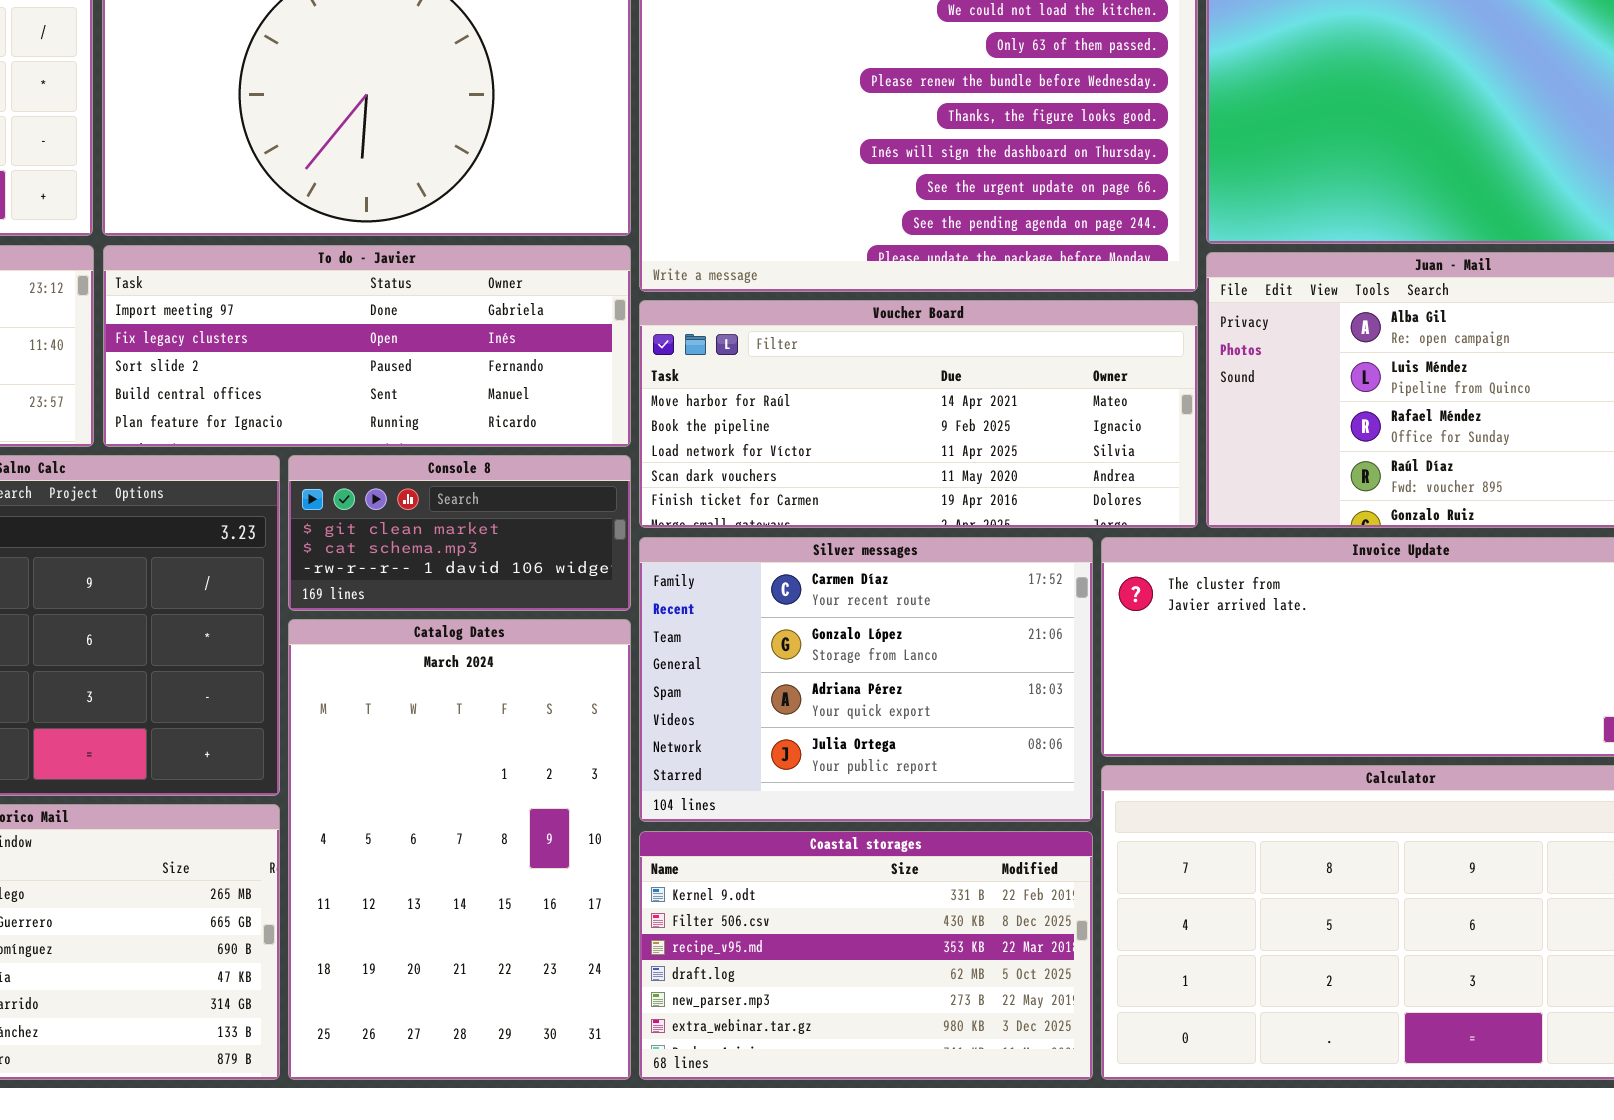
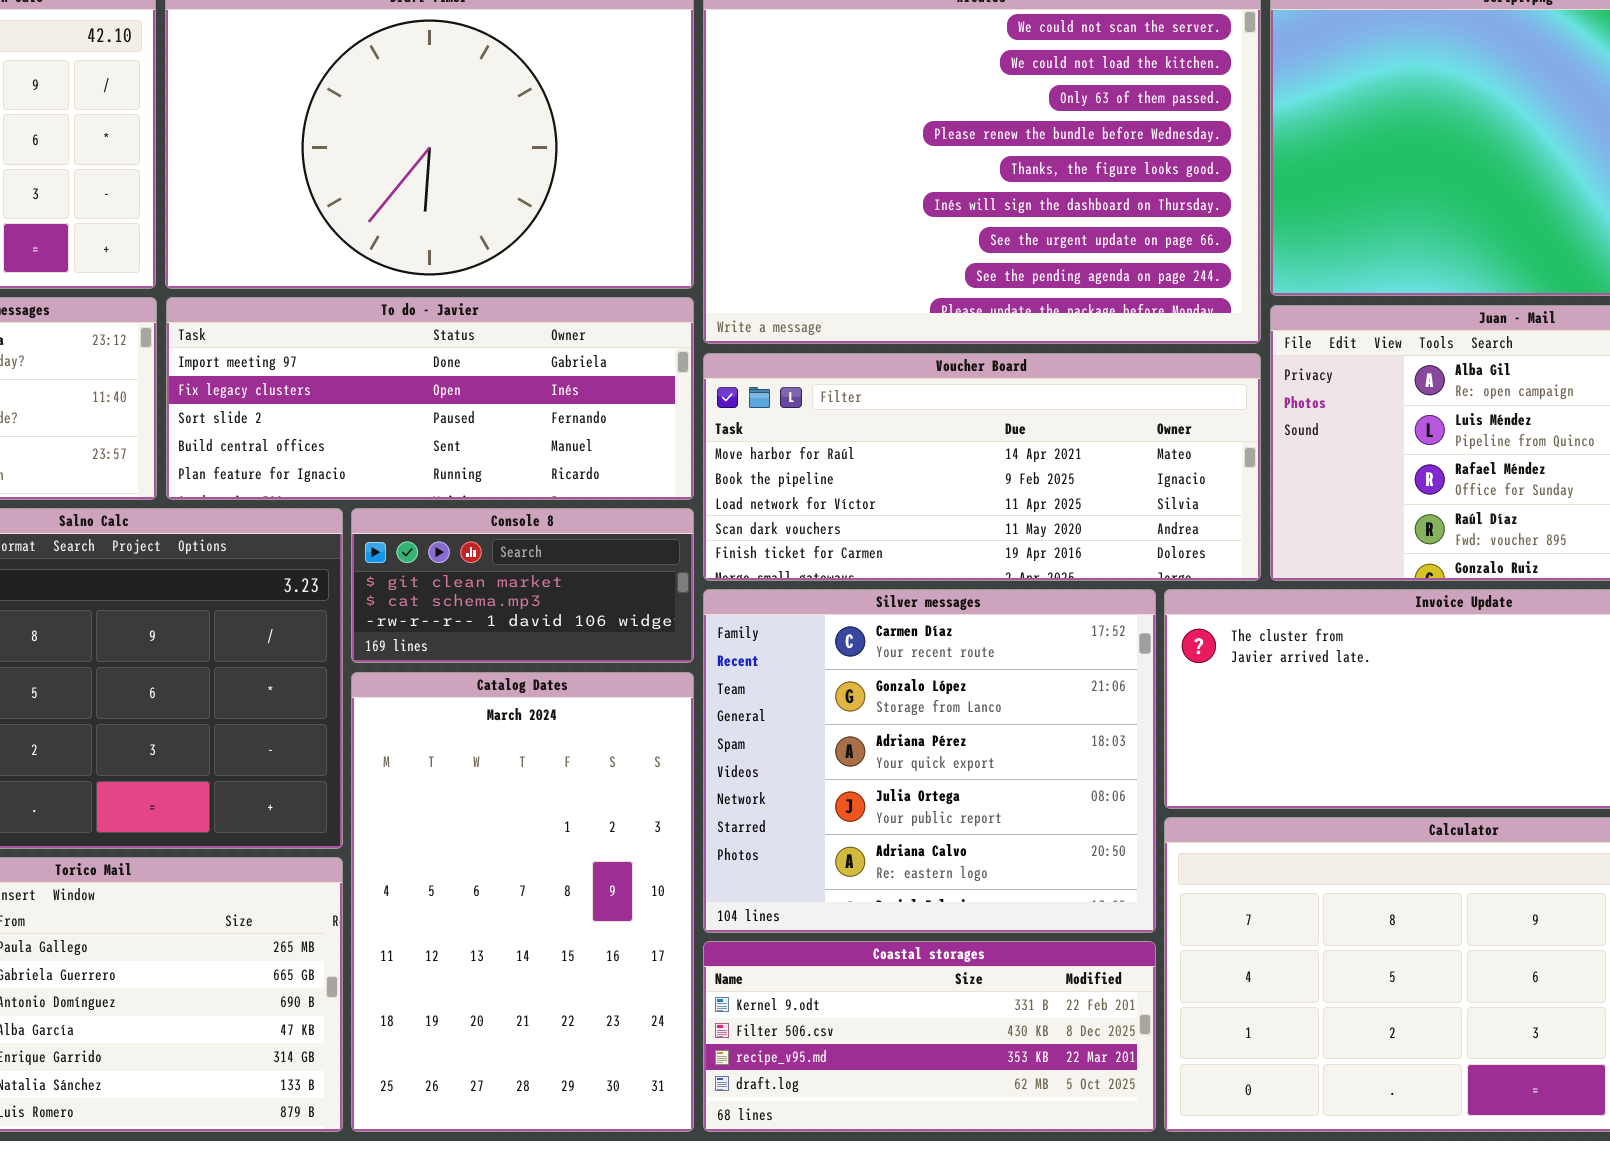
Silver messages: [639,537,1093,822] -> [703,589,1156,933], resized
Coastal storages: [639,831,1093,1080] -> [703,941,1156,1132], resized

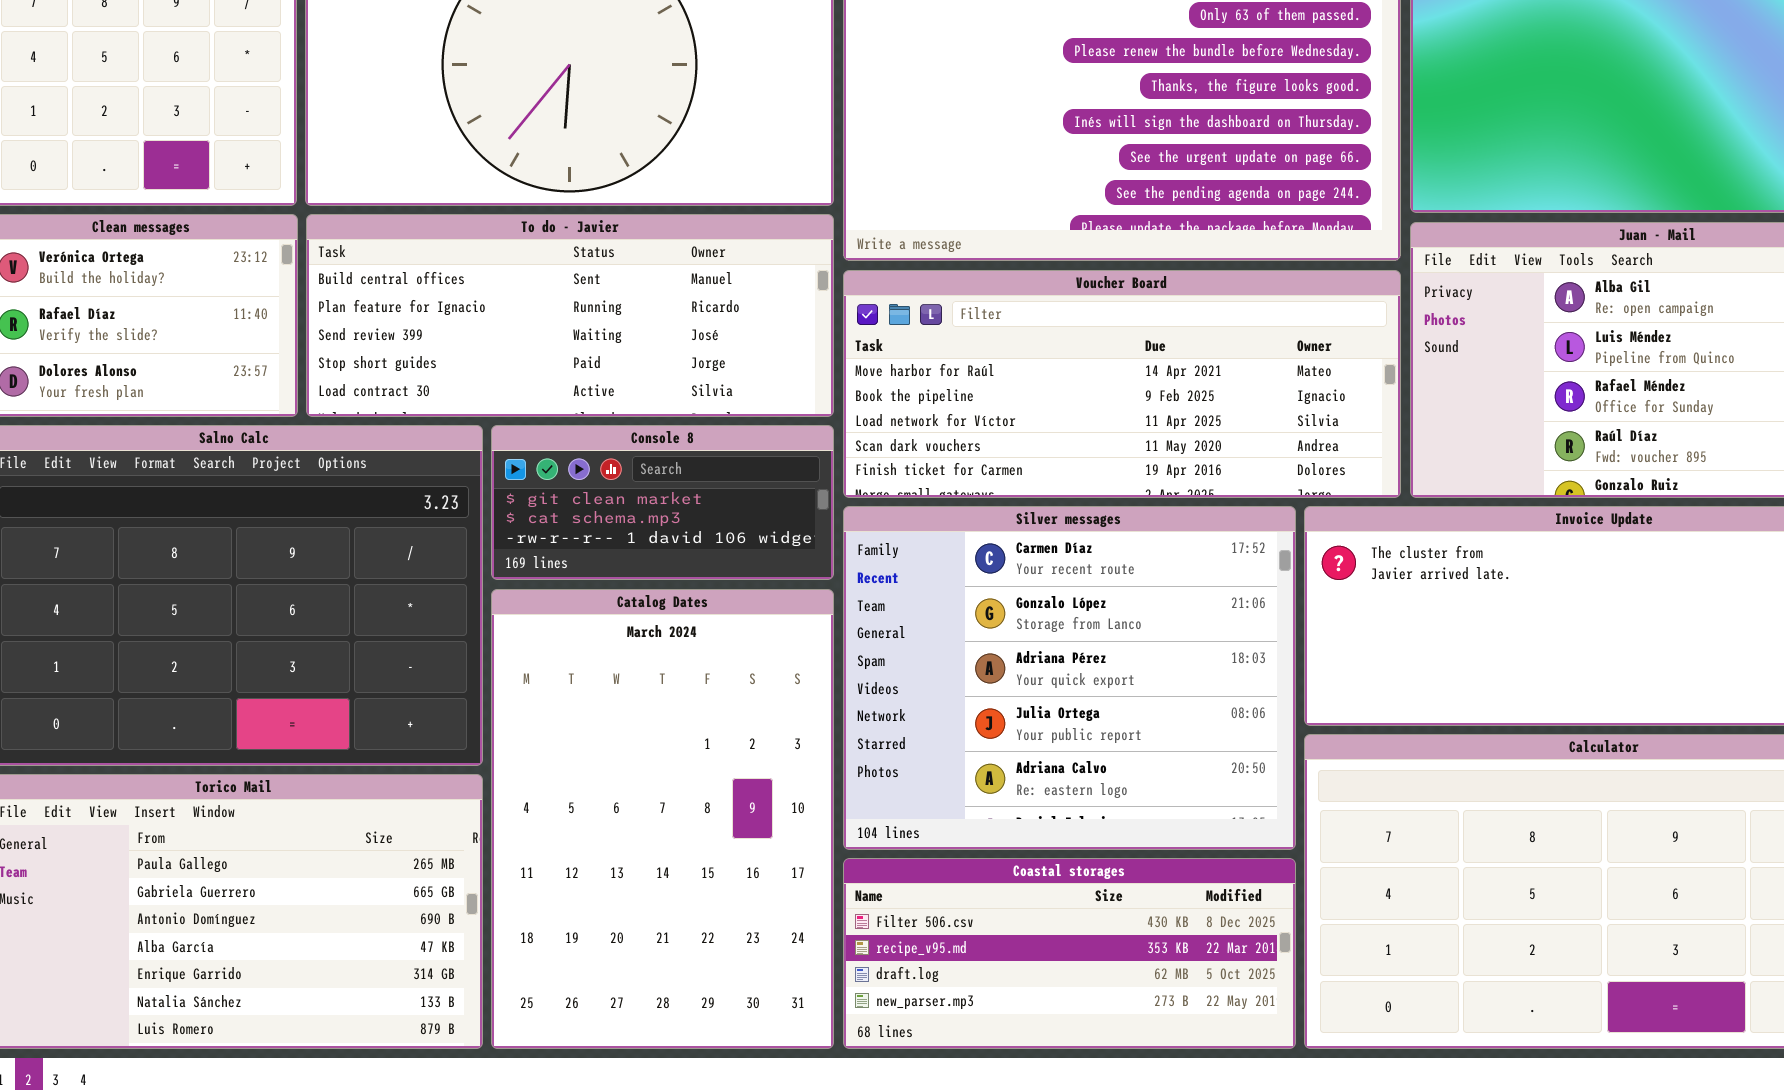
To do - Javier: [166,297,694,500] -> [306,214,834,417], scrolled down 3 rows
Coastal storages: [703,941,1156,1132] -> [843,858,1296,1049], scrolled down 1 row

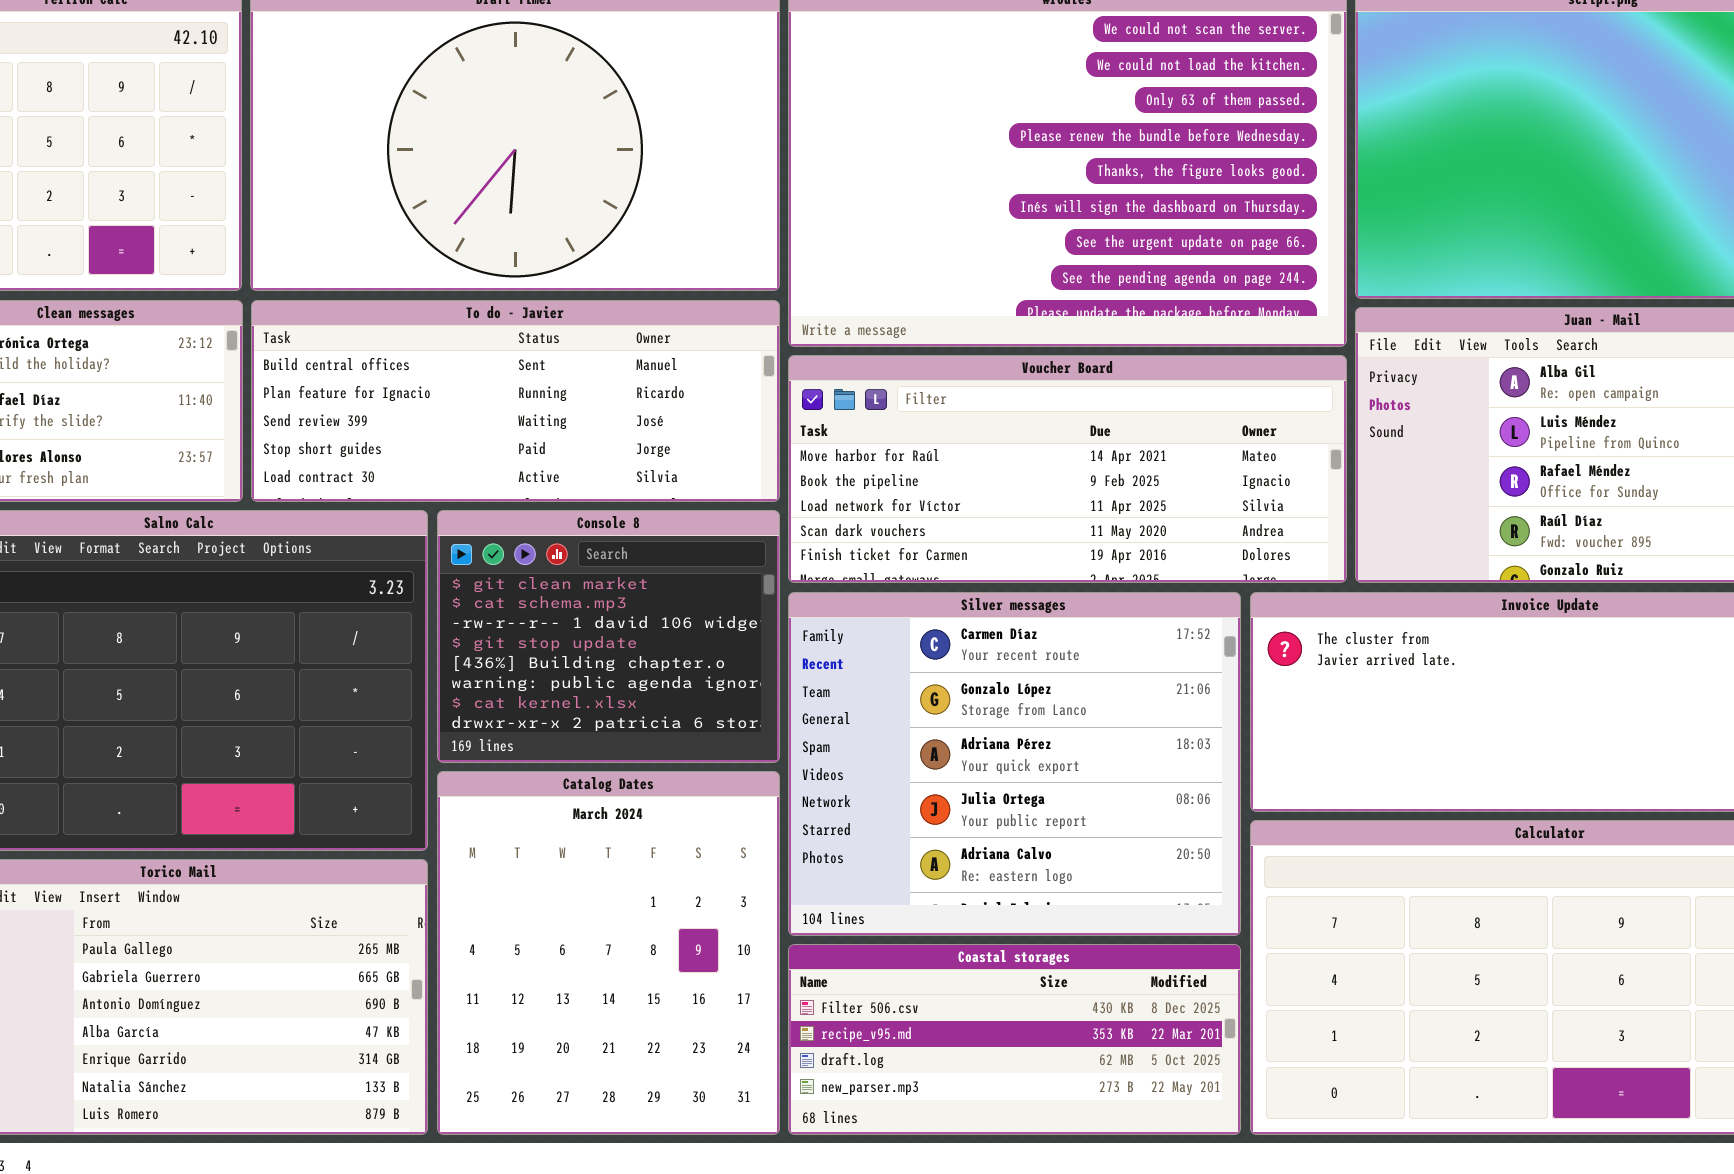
Console 8: [491,425,834,580] -> [437,510,780,763], resized
Catalog Dates: [491,589,834,1049] -> [437,771,780,1135], resized

